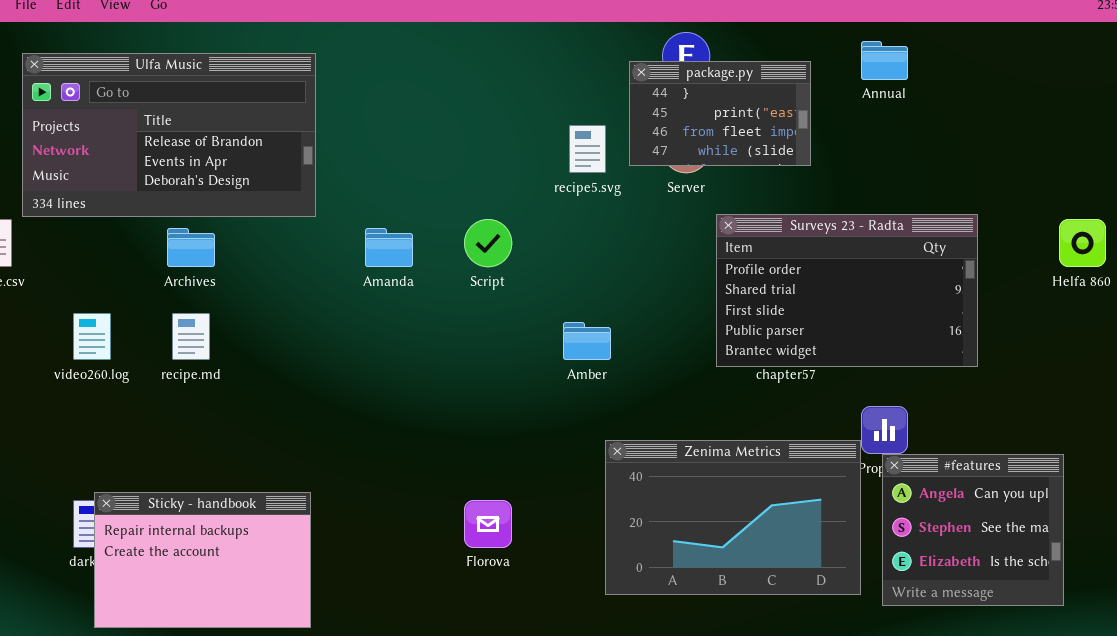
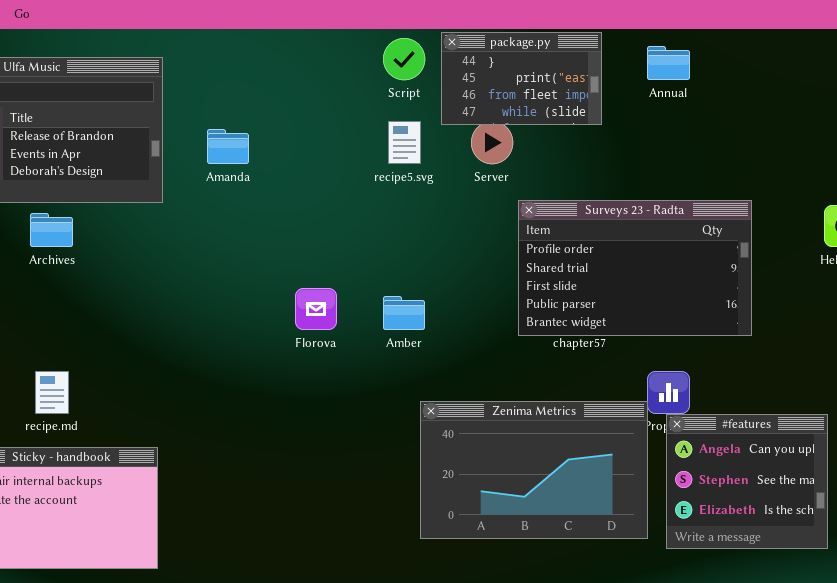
package.py: [629,61,811,166] -> [441,32,602,125], moved
Script: [464,219,512,267] -> [383,38,425,80], moved
Amanda: [365,228,413,267] -> [207,129,249,164], moved
recipe.md: [172,313,210,360] -> [35,371,69,414], moved
Florova: [464,500,512,548] -> [295,288,337,330], moved

